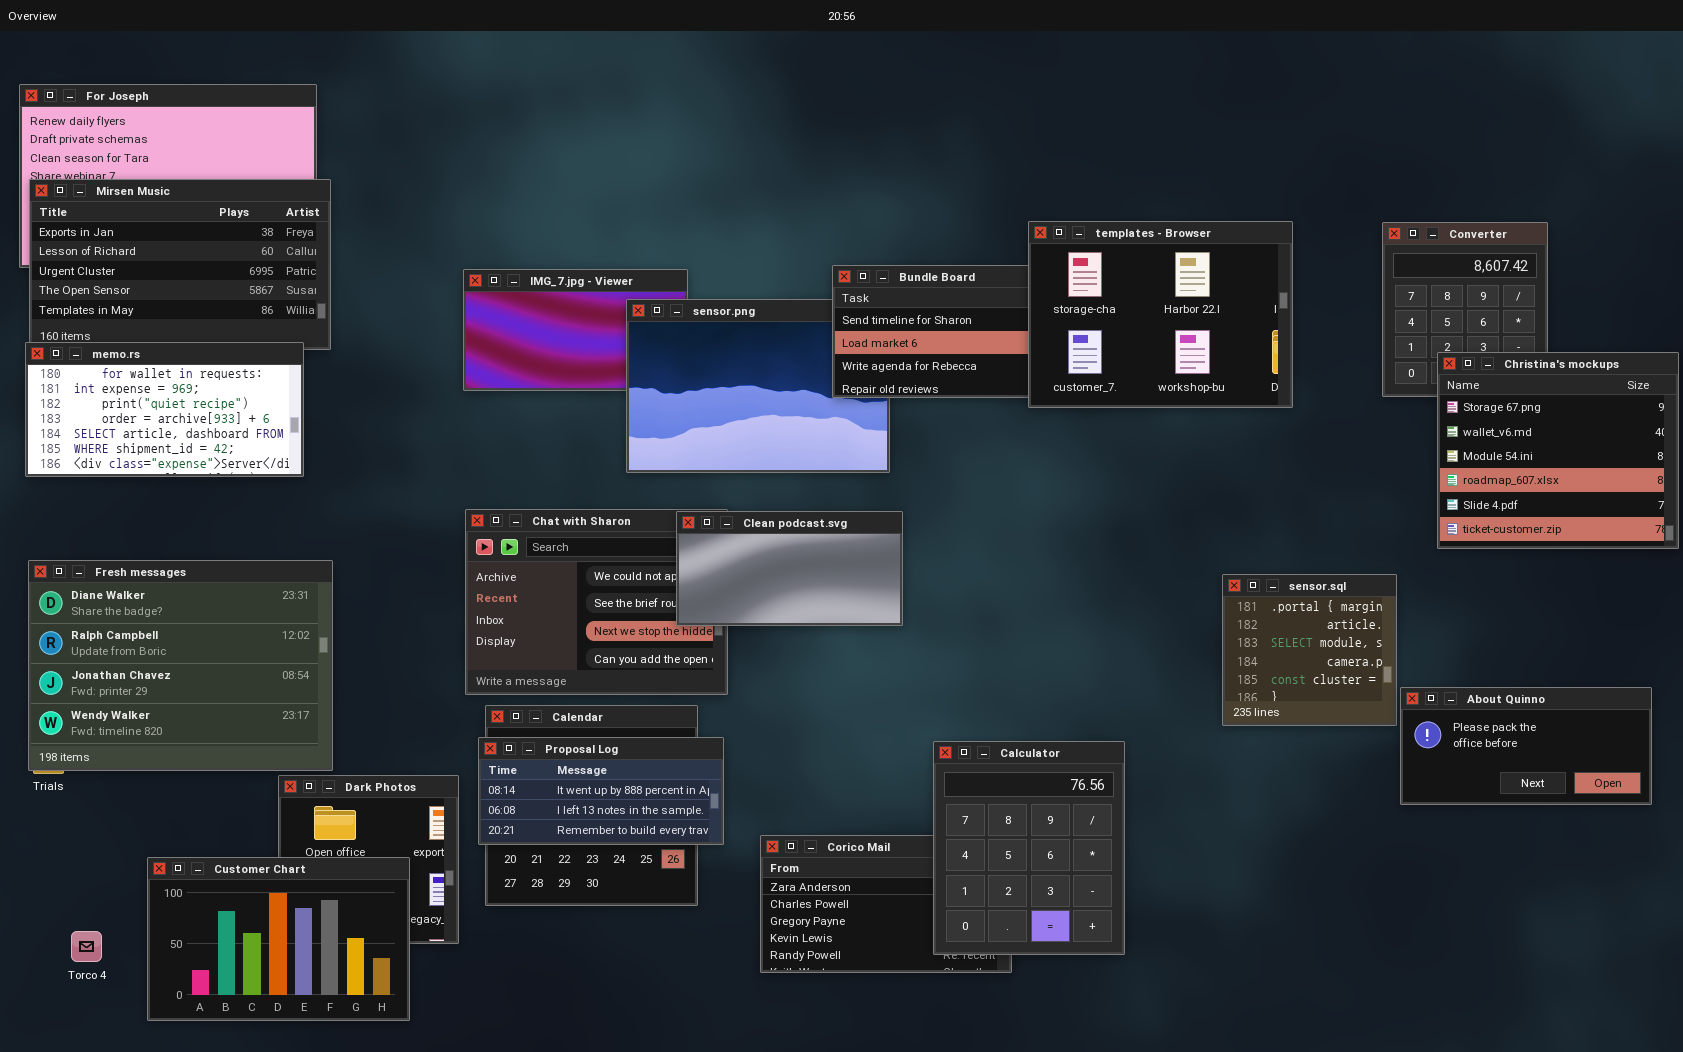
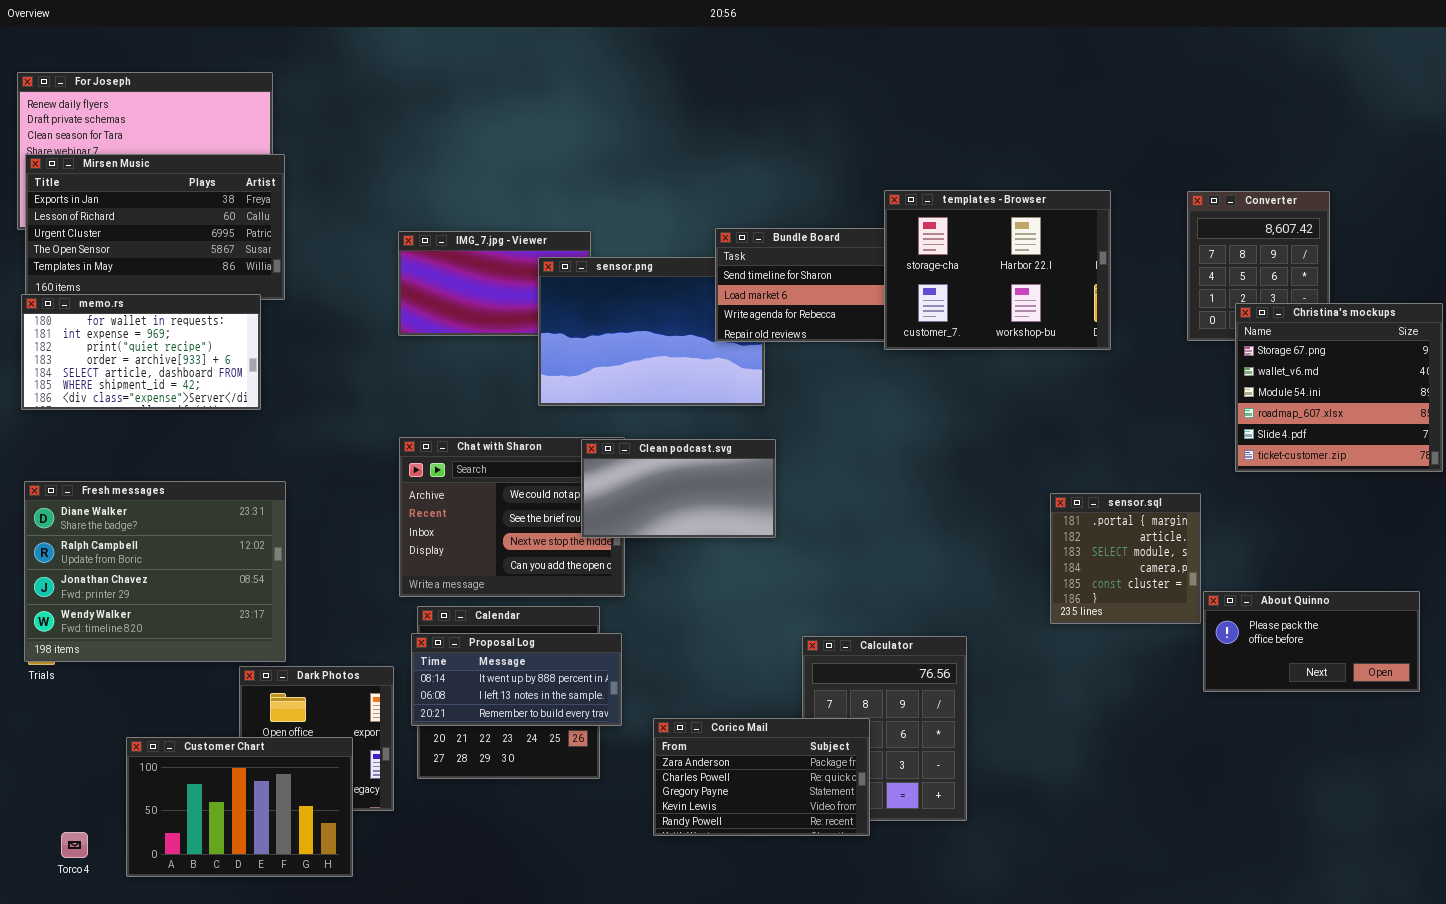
Corico Mail: [760,835,1012,973] -> [653,718,870,836], raised
Torco 4: [71,931,102,962] -> [61,832,88,858], moved

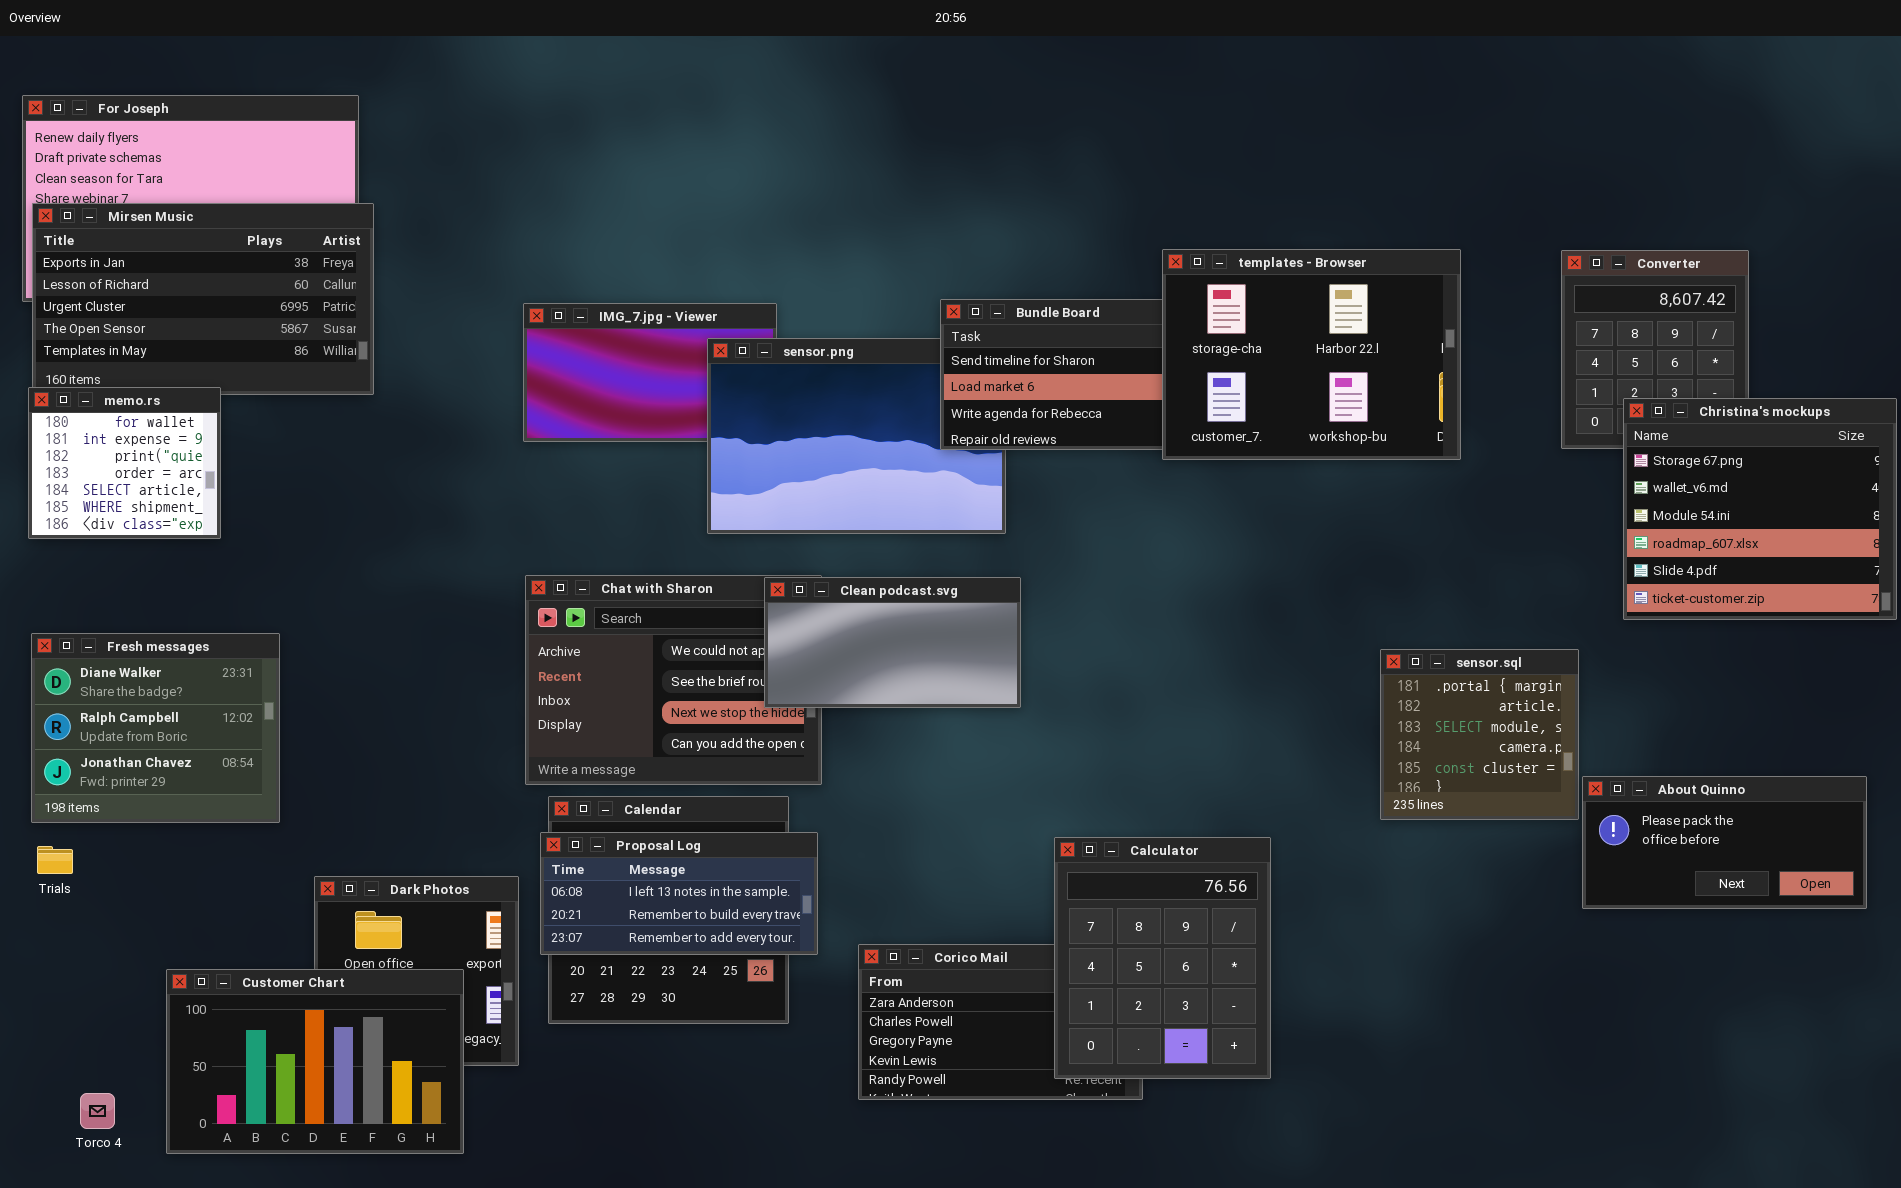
memo.rs: [21,294,261,410] -> [28,387,221,539], resized
Fresh messages: [24,481,286,662] -> [31,633,280,823], resized
Proposal Log: [411,633,622,726] -> [540,832,818,955], scrolled down 1 row
Calculator: [802,636,967,821] -> [1054,837,1271,1079], raised

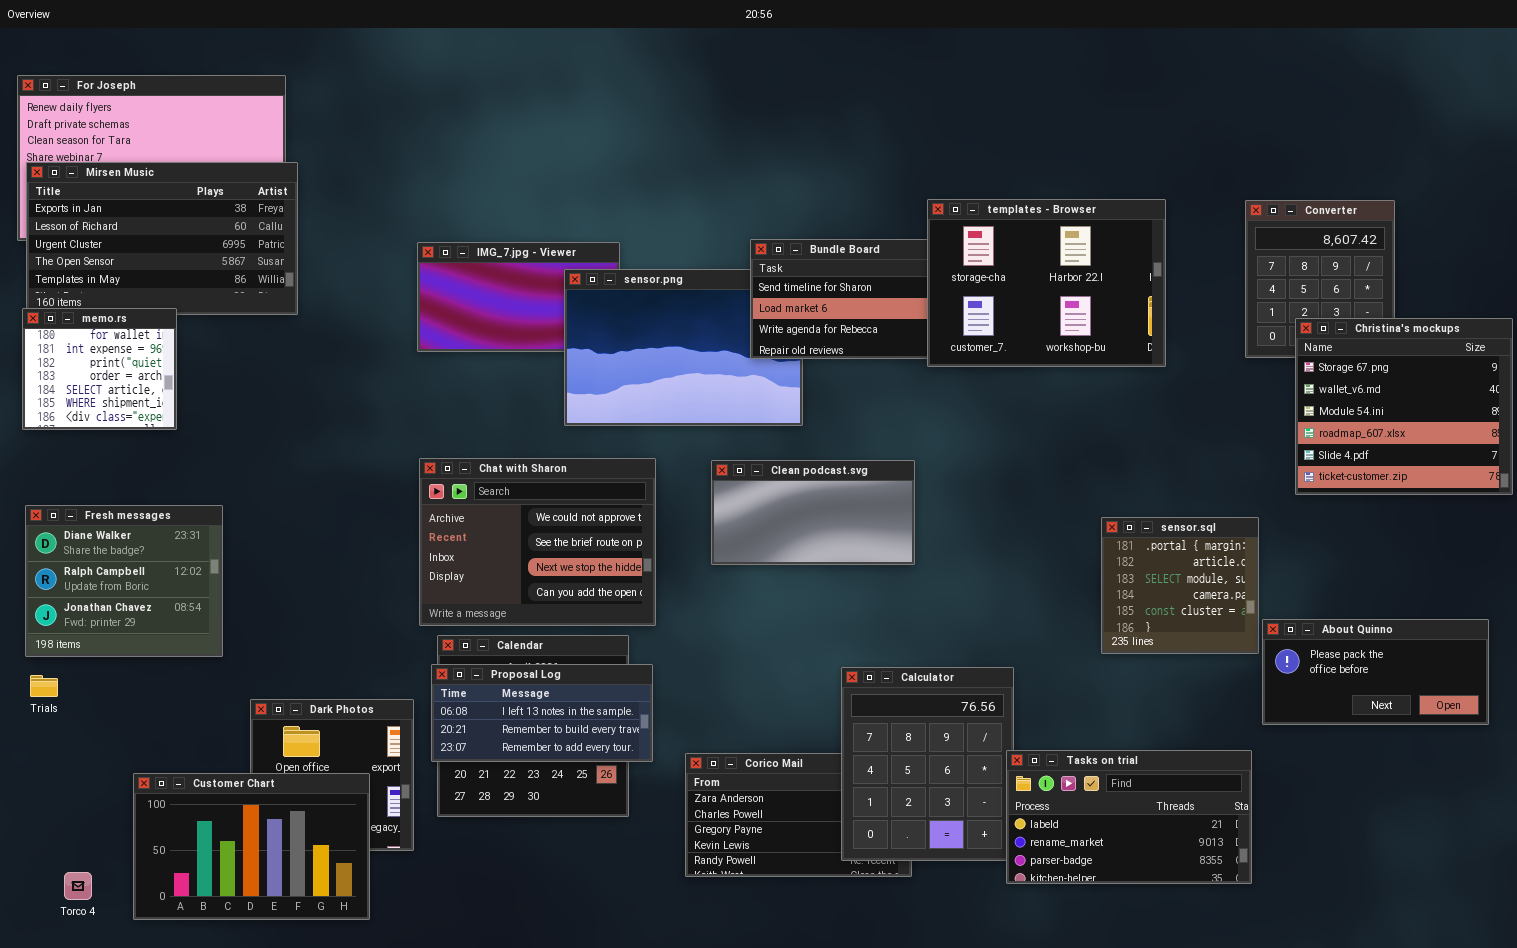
Clean podcast.svg: [764,577,1021,708] -> [711,460,915,565], moved
Tasks on trial: none -> [1006,750,1252,884], opened

